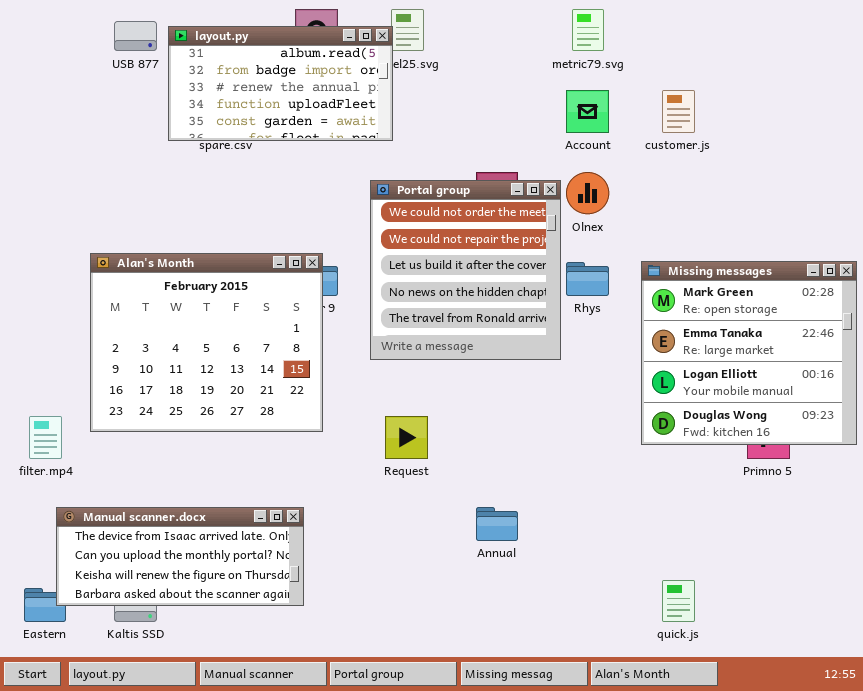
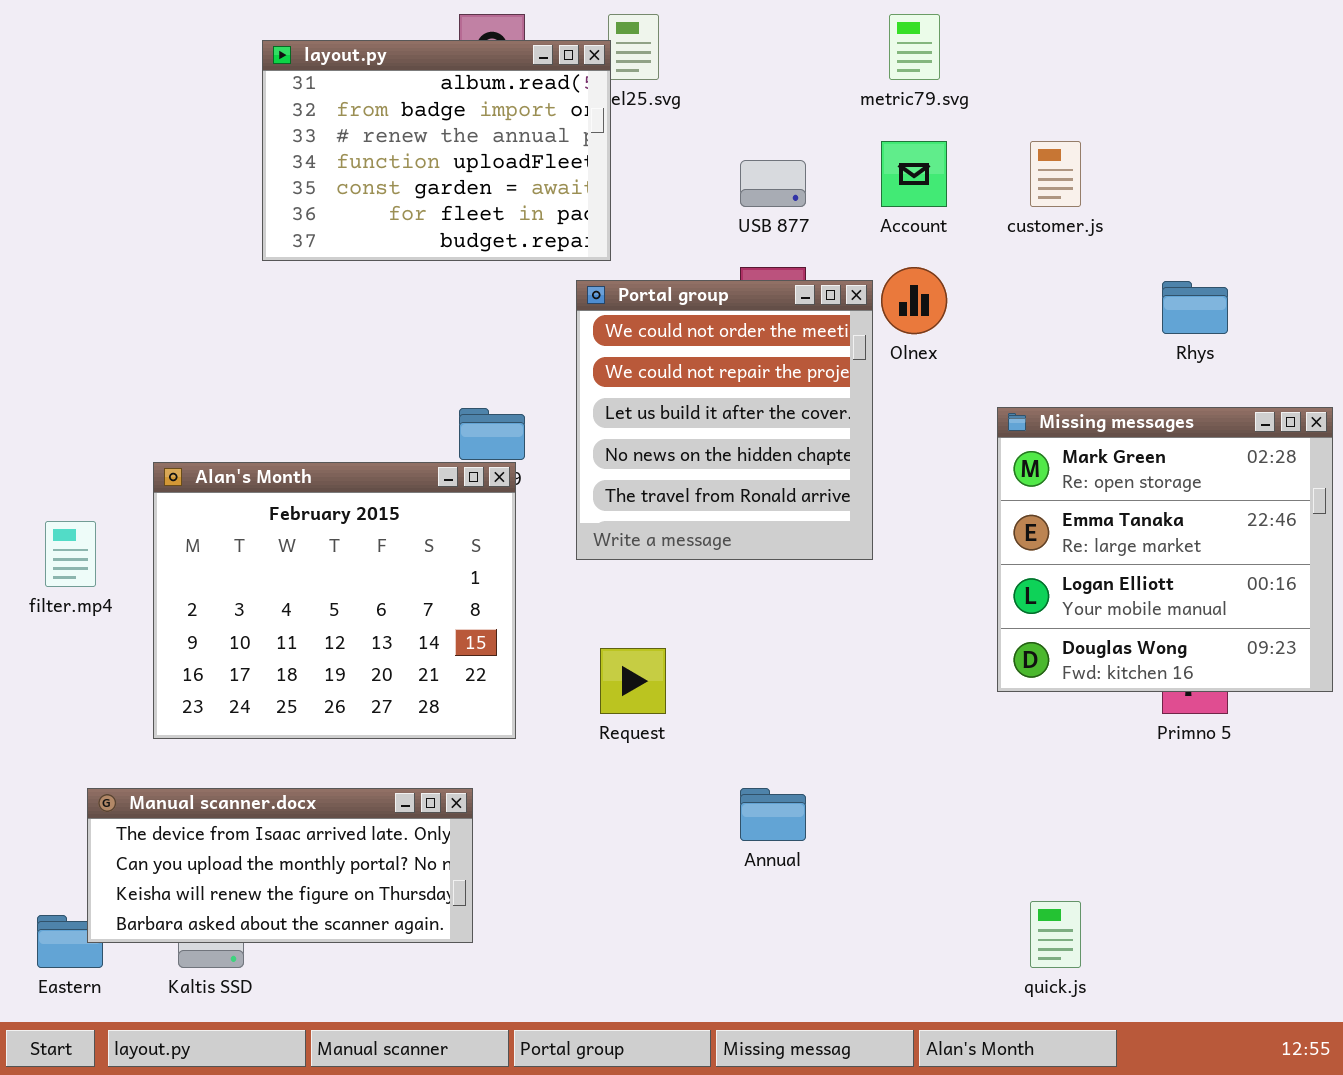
USB 877: [114,21,157,51] -> [740,160,806,207], moved
layout.py: [168,26,393,141] -> [262,40,611,261], resized
Alan's Month: [90,253,323,432] -> [153,462,516,739], moved
Rhys: [566,262,609,296] -> [1162,281,1228,334], moved
filter.mp4: [29,416,62,459] -> [45,521,96,587], moved

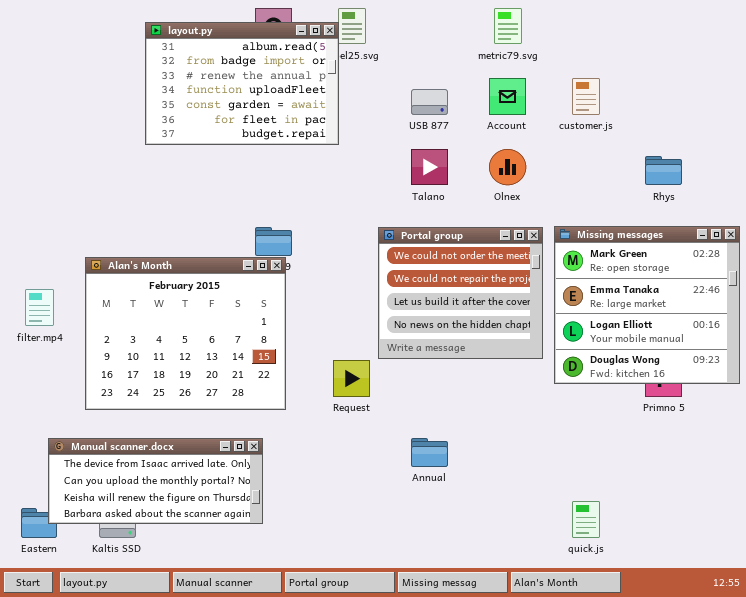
Portal group: [576,280,873,560] -> [378,227,543,359], moved, resized

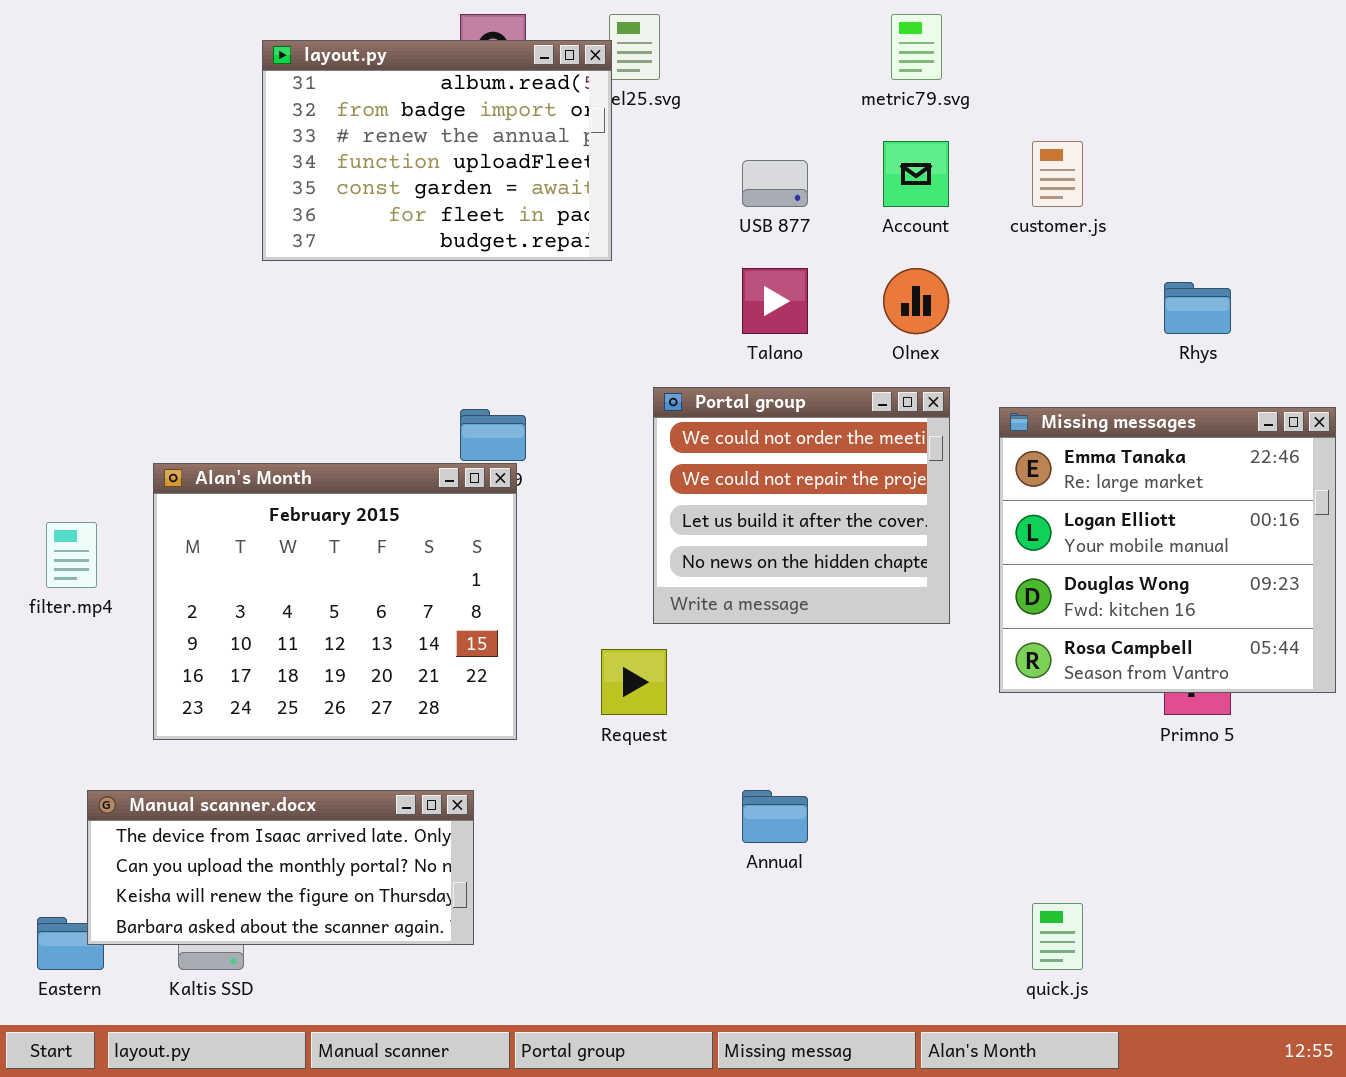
Missing messages: [554,226,740,384] -> [999,407,1336,693], scrolled down 1 row
Portal group: [378,227,543,359] -> [653,387,950,624], moved

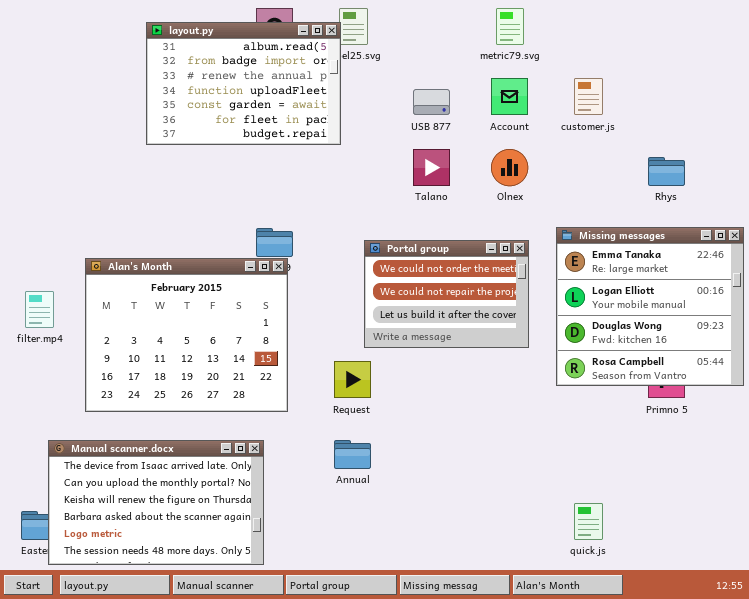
Portal group: [653,387,950,624] -> [364,240,529,348], resized
Manual scanner.docx: [87,790,474,945] -> [48,440,264,565], resized
Annual: [742,790,808,843] -> [334,440,371,469], moved

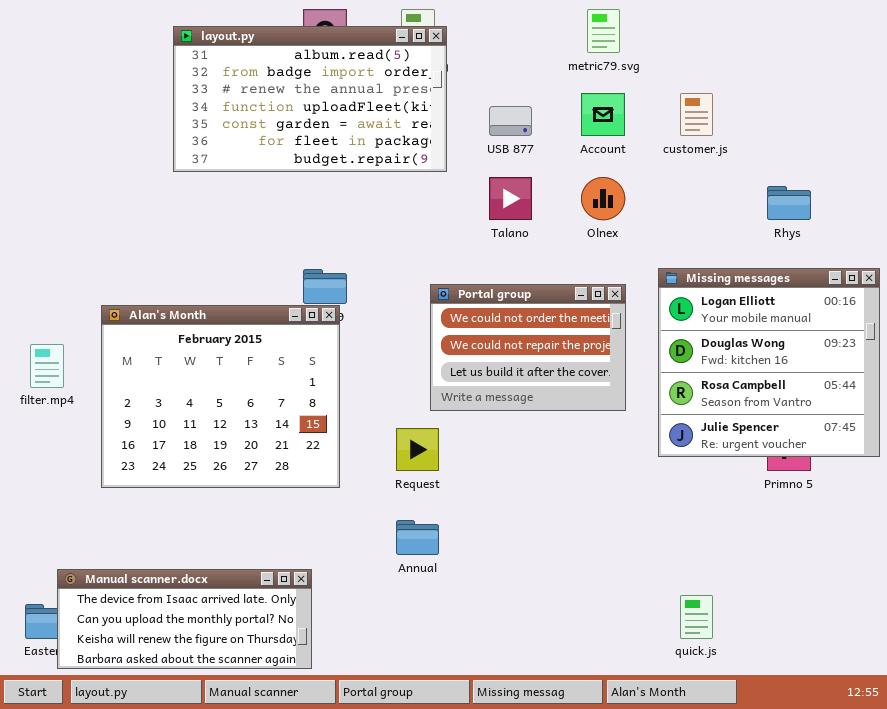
layout.py: [146,22,341,145] -> [173,26,447,172], resized
Missing messages: [556,227,744,386] -> [658,268,880,457], scrolled down 1 row
Manual scanner.docx: [48,440,264,565] -> [57,569,312,669], resized

